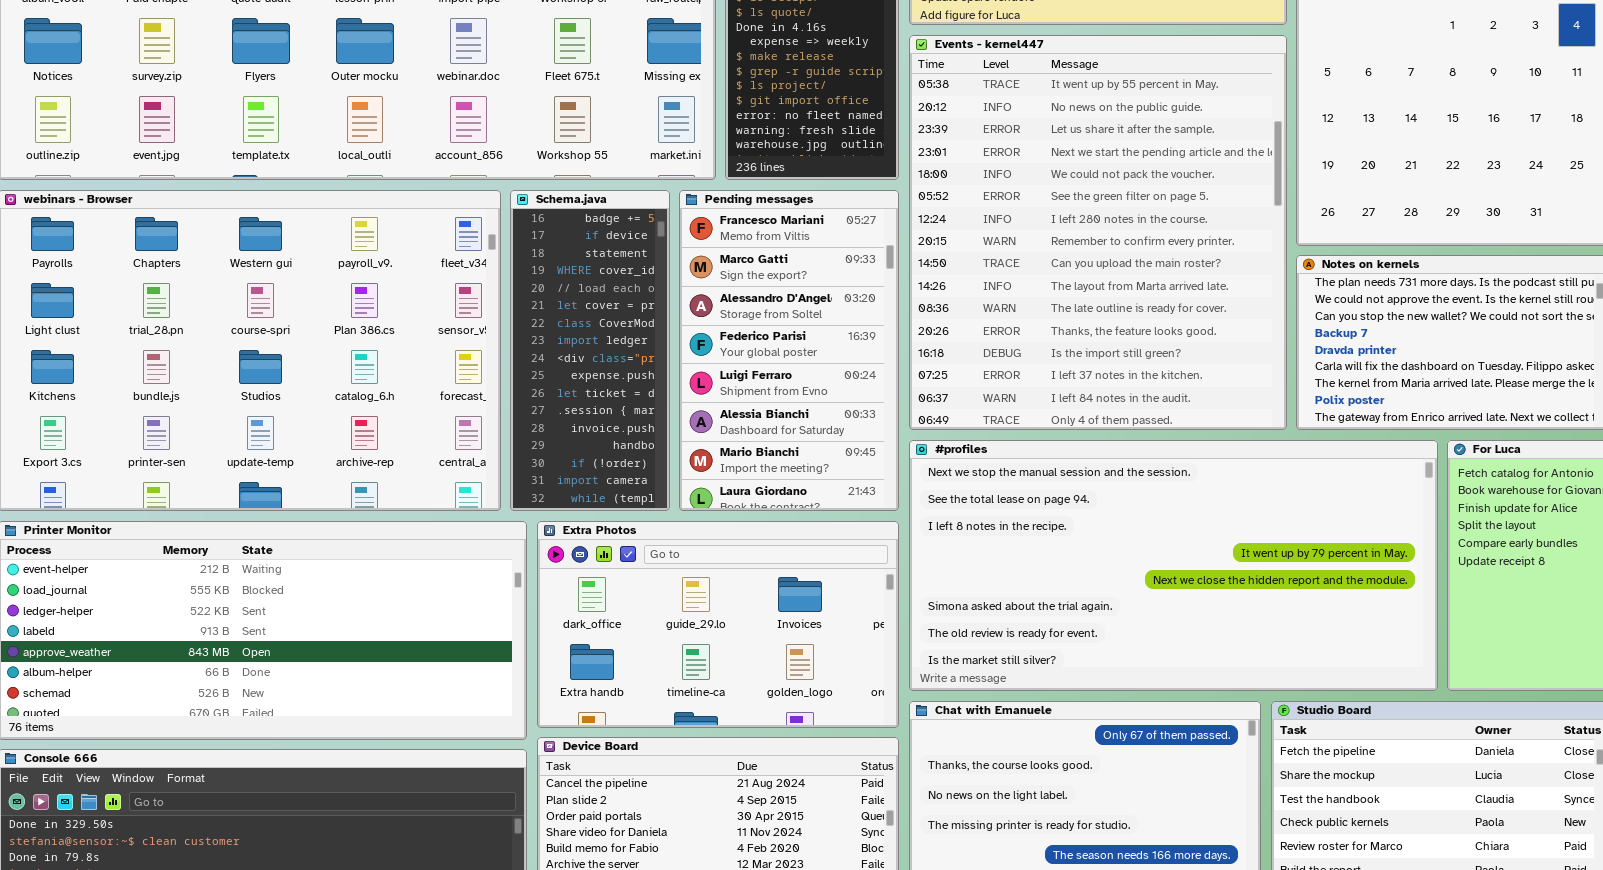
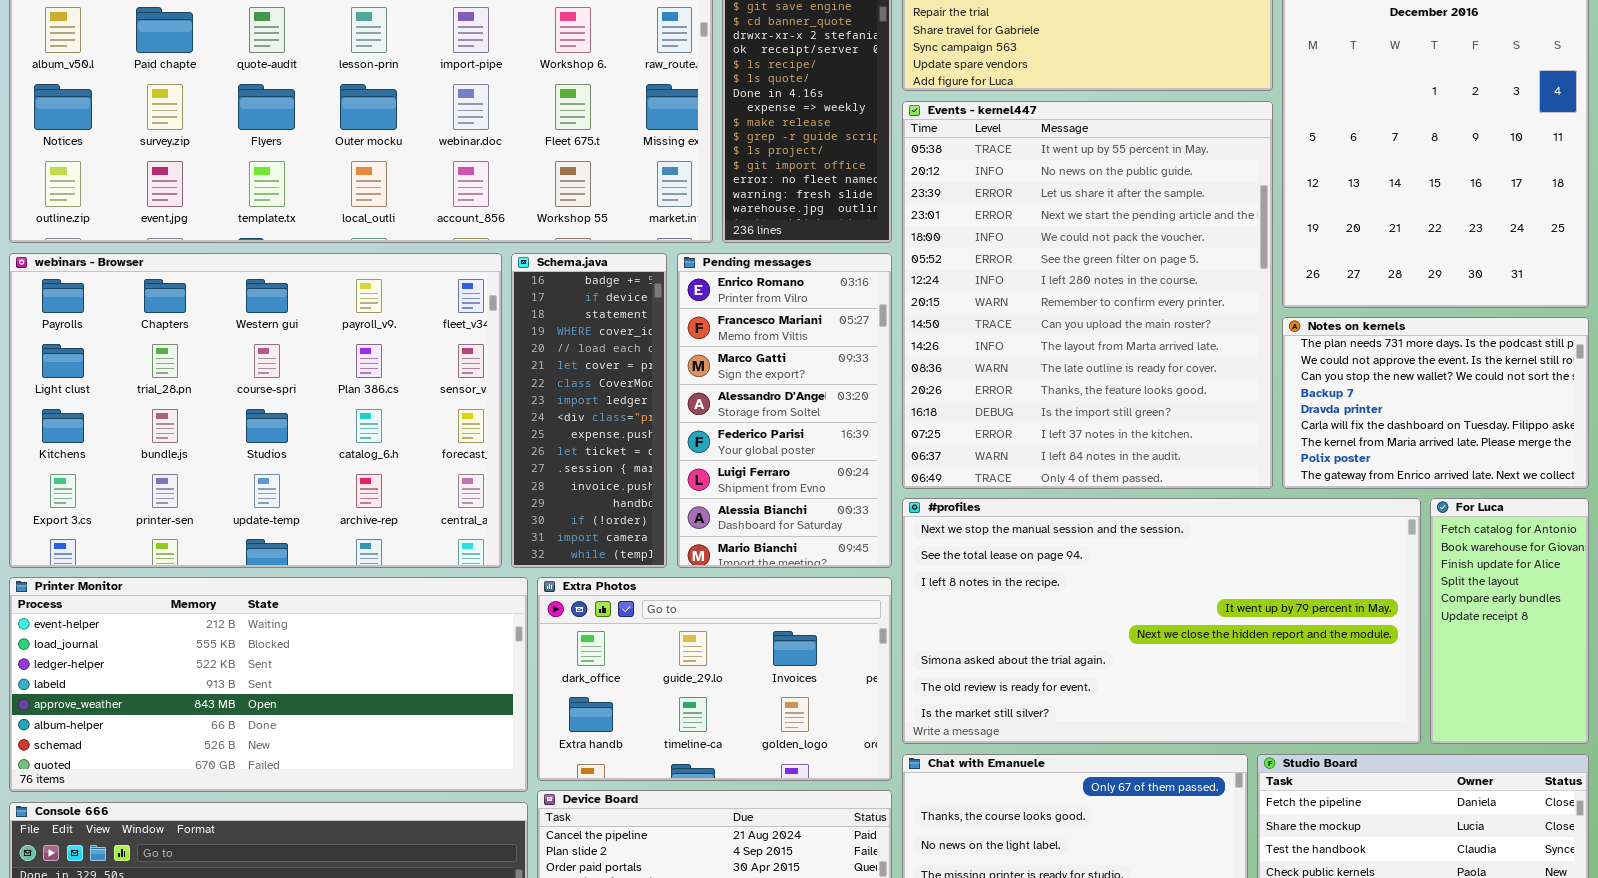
Pending messages: [679,190,899,511] -> [677,253,892,568], scrolled up 1 row

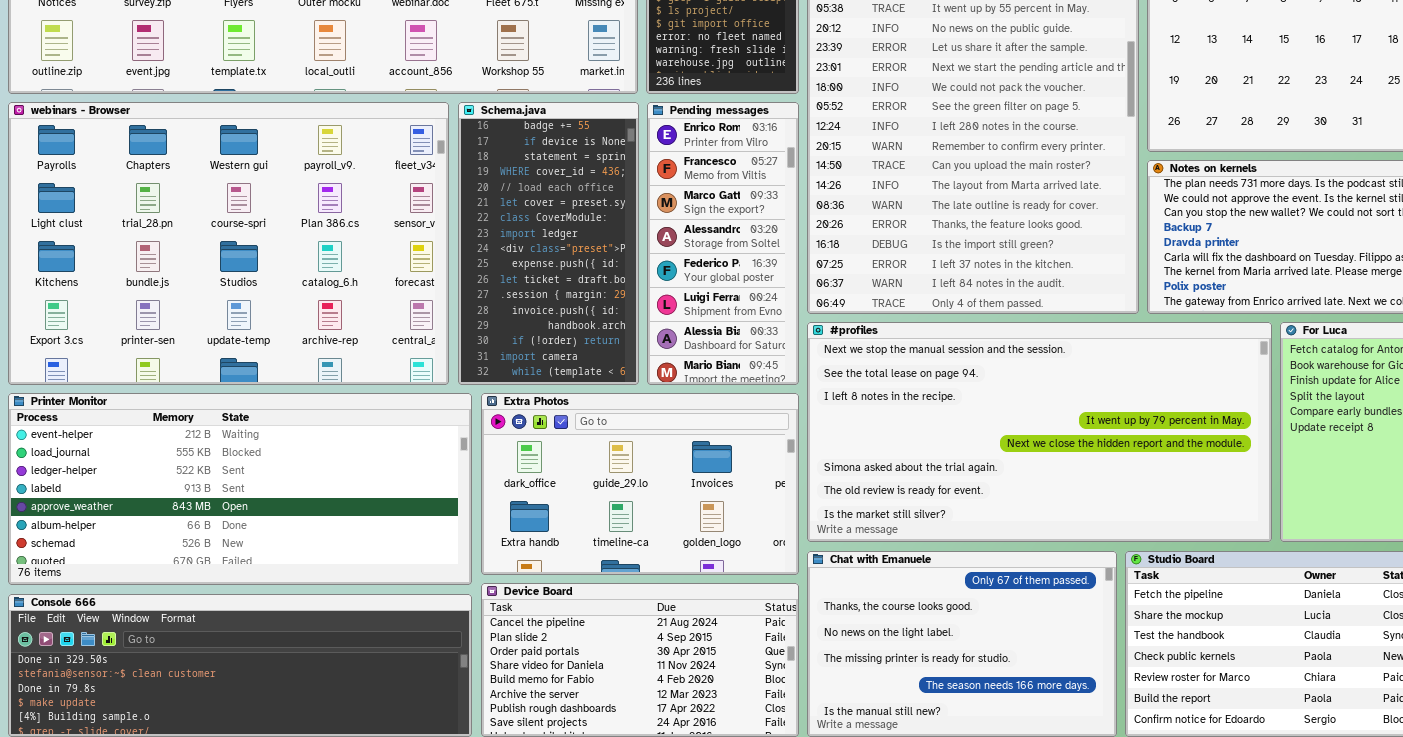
Schema.java: [511,253,667,568] -> [458,102,639,385], resized
Pending messages: [677,253,892,568] -> [647,102,799,385], resized

